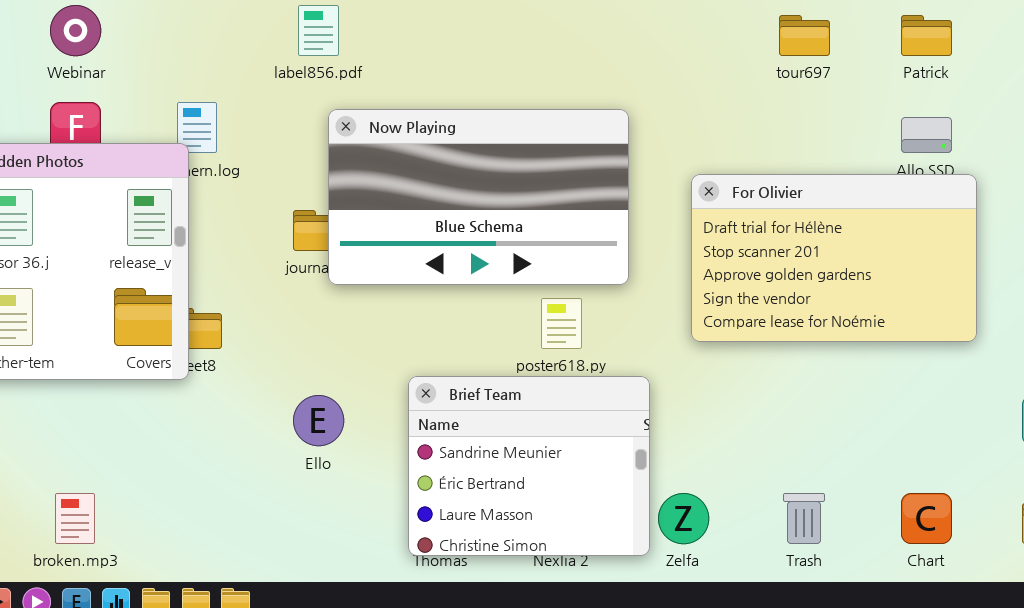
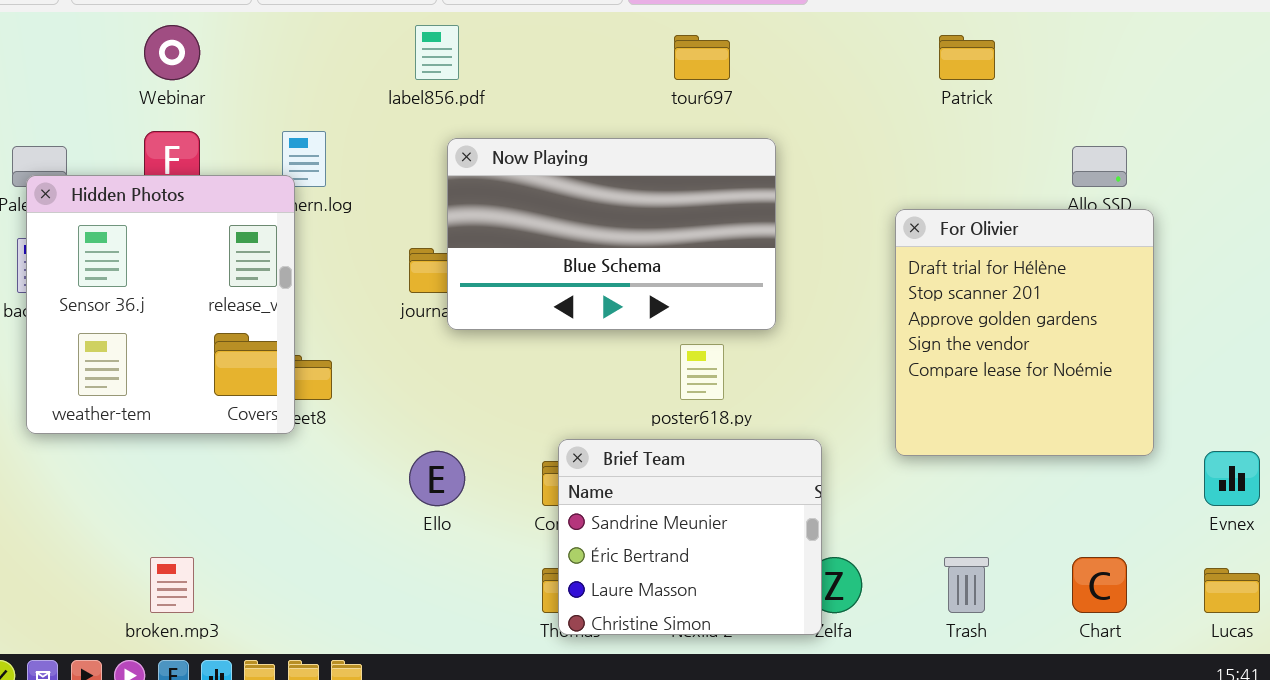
tour697: [779,15,830,56] -> [674,35,730,80], moved
Patrick: [901,15,952,56] -> [939,35,995,80], moved
For Olivier: [691,174,977,342] -> [895,209,1154,456], resized
Brief Team: [408,376,650,556] -> [558,439,822,635], moved

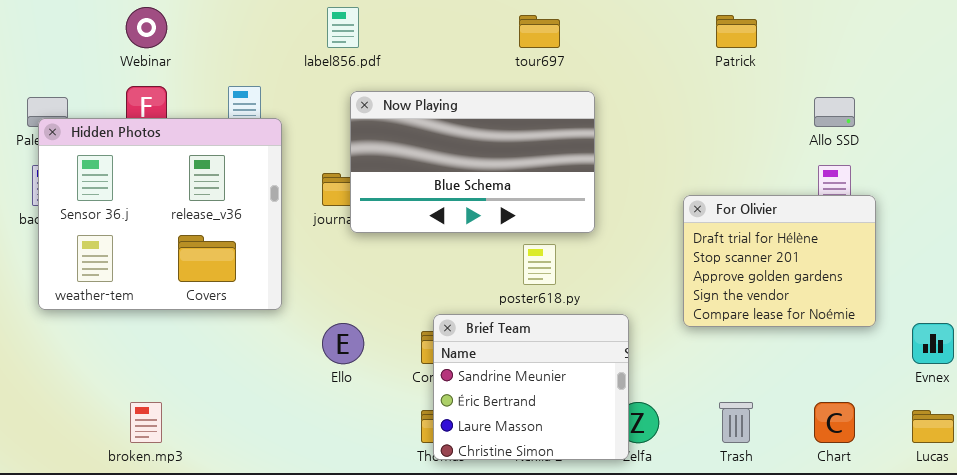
Hidden Photos: [26,175,295,434] -> [38,118,282,310], resized
For Olivier: [895,209,1154,456] -> [683,195,876,327], resized

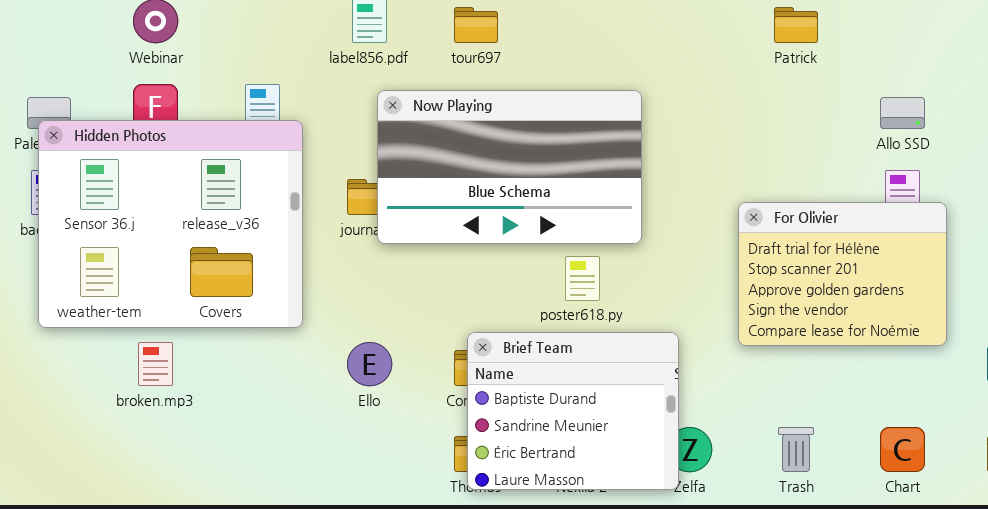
tour697: [519,15,560,48] -> [454,7,498,43], moved
Brief Team: [433,314,629,460] -> [467,332,679,490], scrolled up 1 row
broken.mp3: [130,402,162,443] -> [138,342,173,386], moved

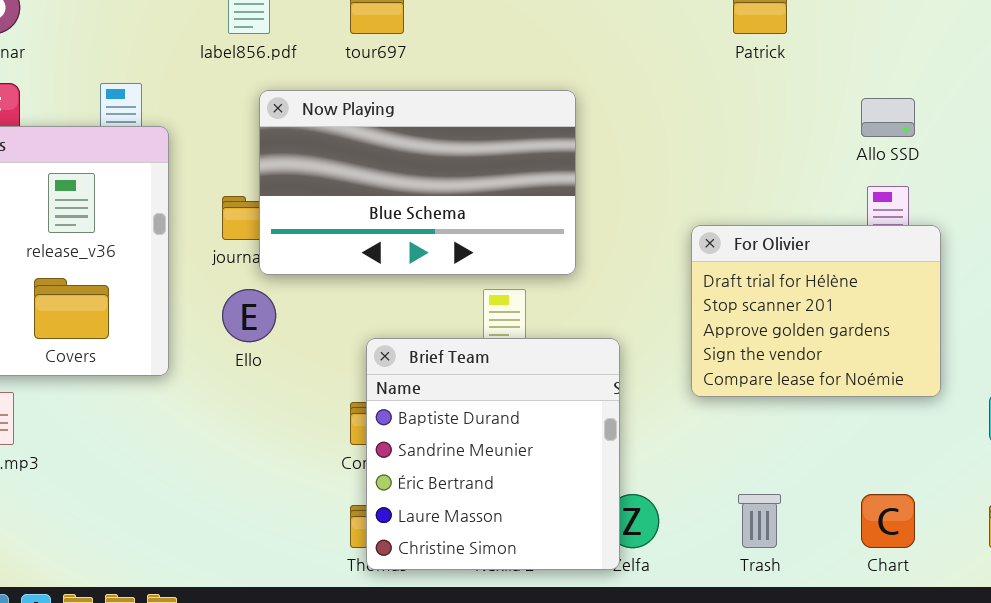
Brief Team: [467,332,679,490] -> [366,338,620,570], resized
Ello: [347,342,392,386] -> [222,289,276,342], moved

